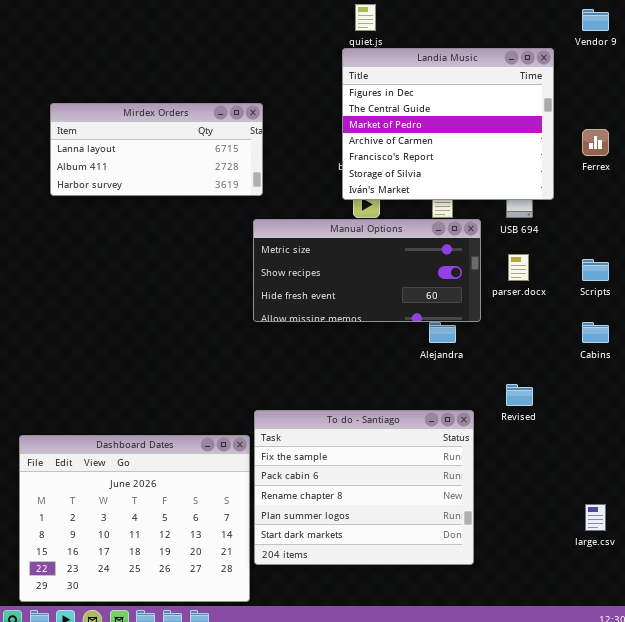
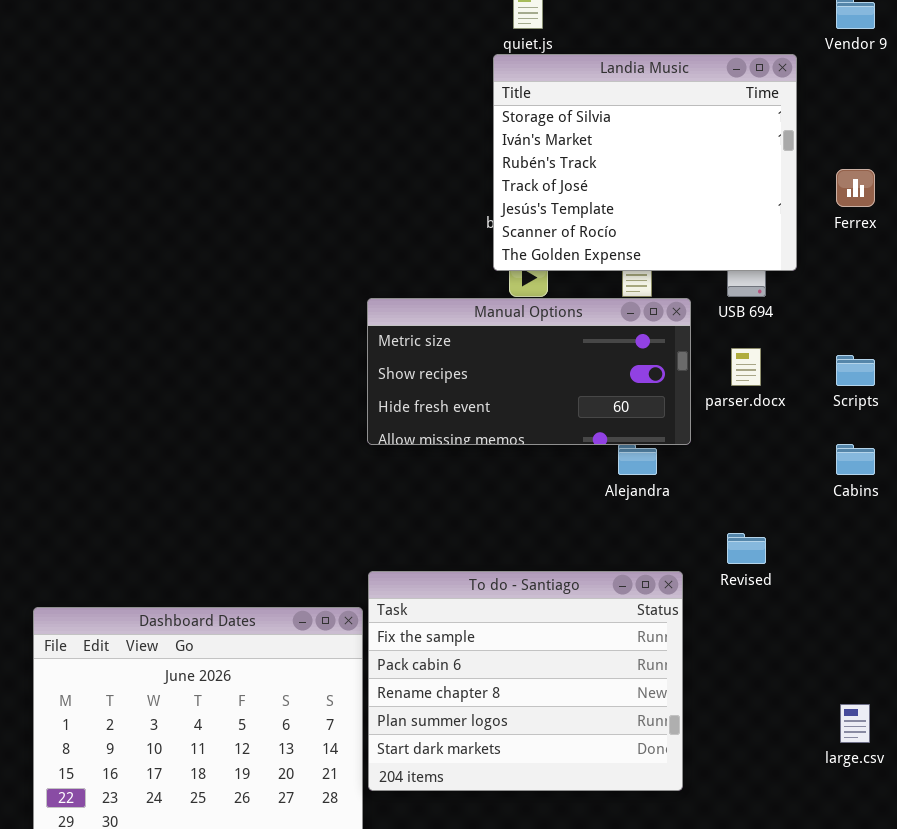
Landia Music: [342,48,554,200] -> [493,54,797,271], scrolled down 5 rows
Mirdex Orders: [50,103,263,196] -> none, closed

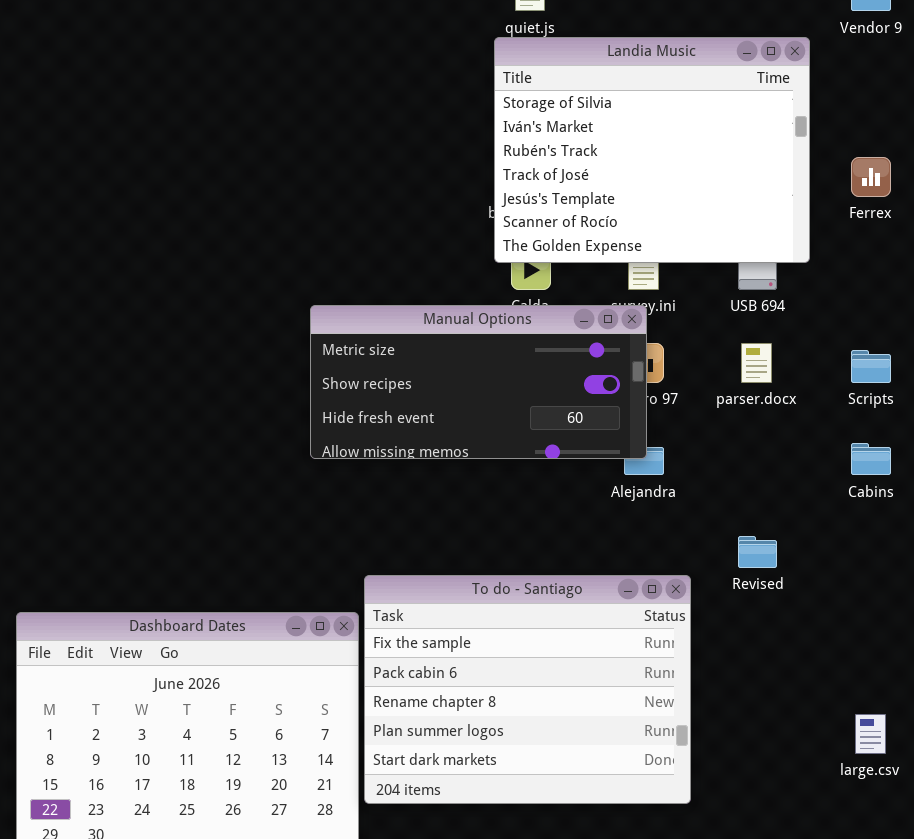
Manual Options: [367,298,691,445] -> [310,305,647,459], moved

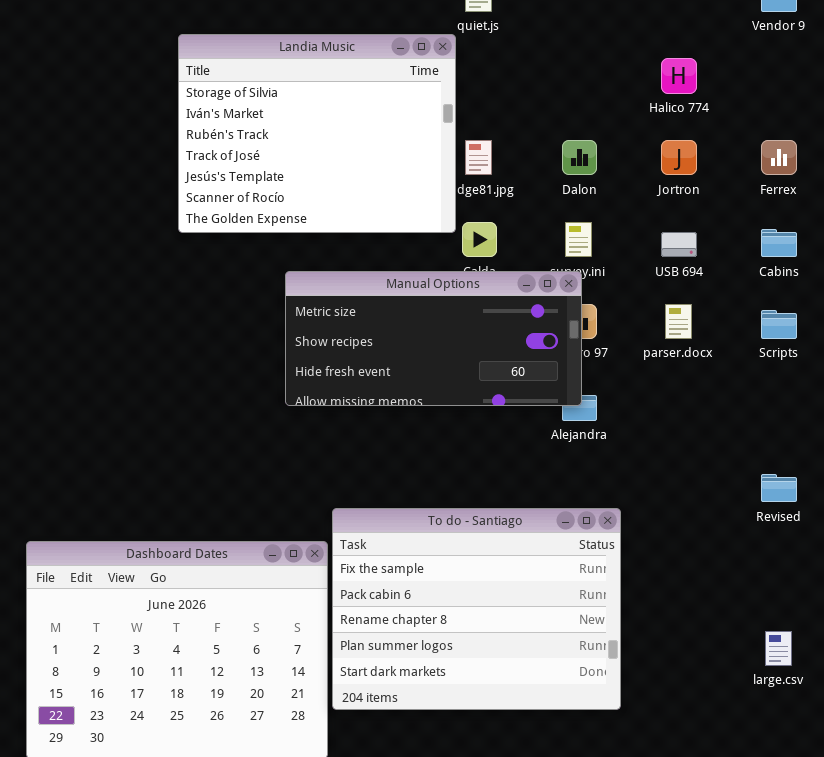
Landia Music: [494,37,810,263] -> [178,34,456,233], moved
Cabins: [851,443,891,475] -> [761,229,797,257], moved
Revised: [738,536,777,568] -> [761,474,797,502], moved

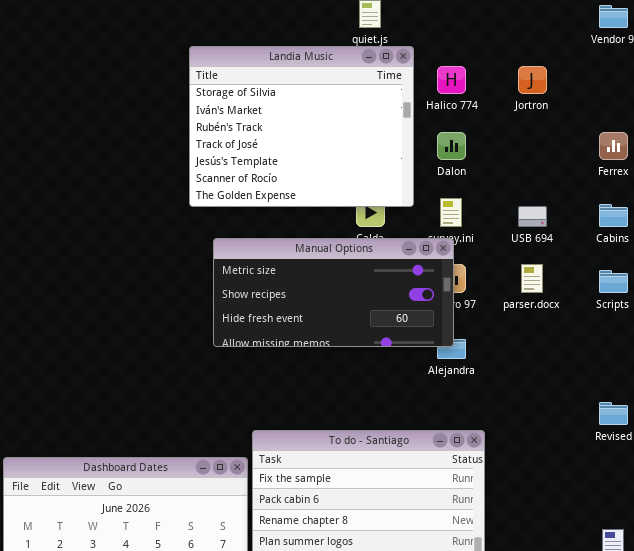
Landia Music: [178,34,456,233] -> [189,46,414,207], moved
Halico 774: [661,58,697,94] -> [437,66,466,94], moved
Jortron: [661,140,697,175] -> [518,66,547,94], moved

